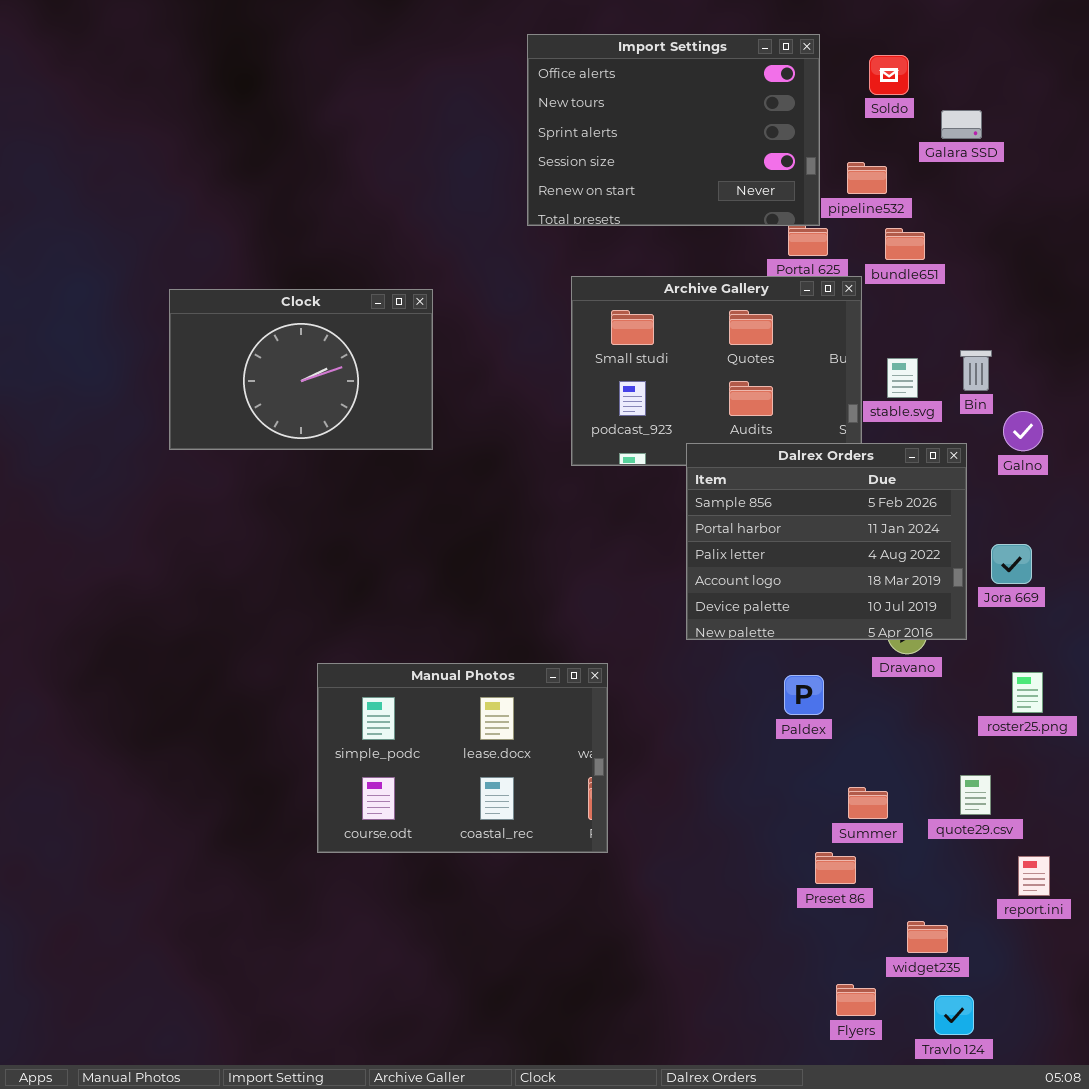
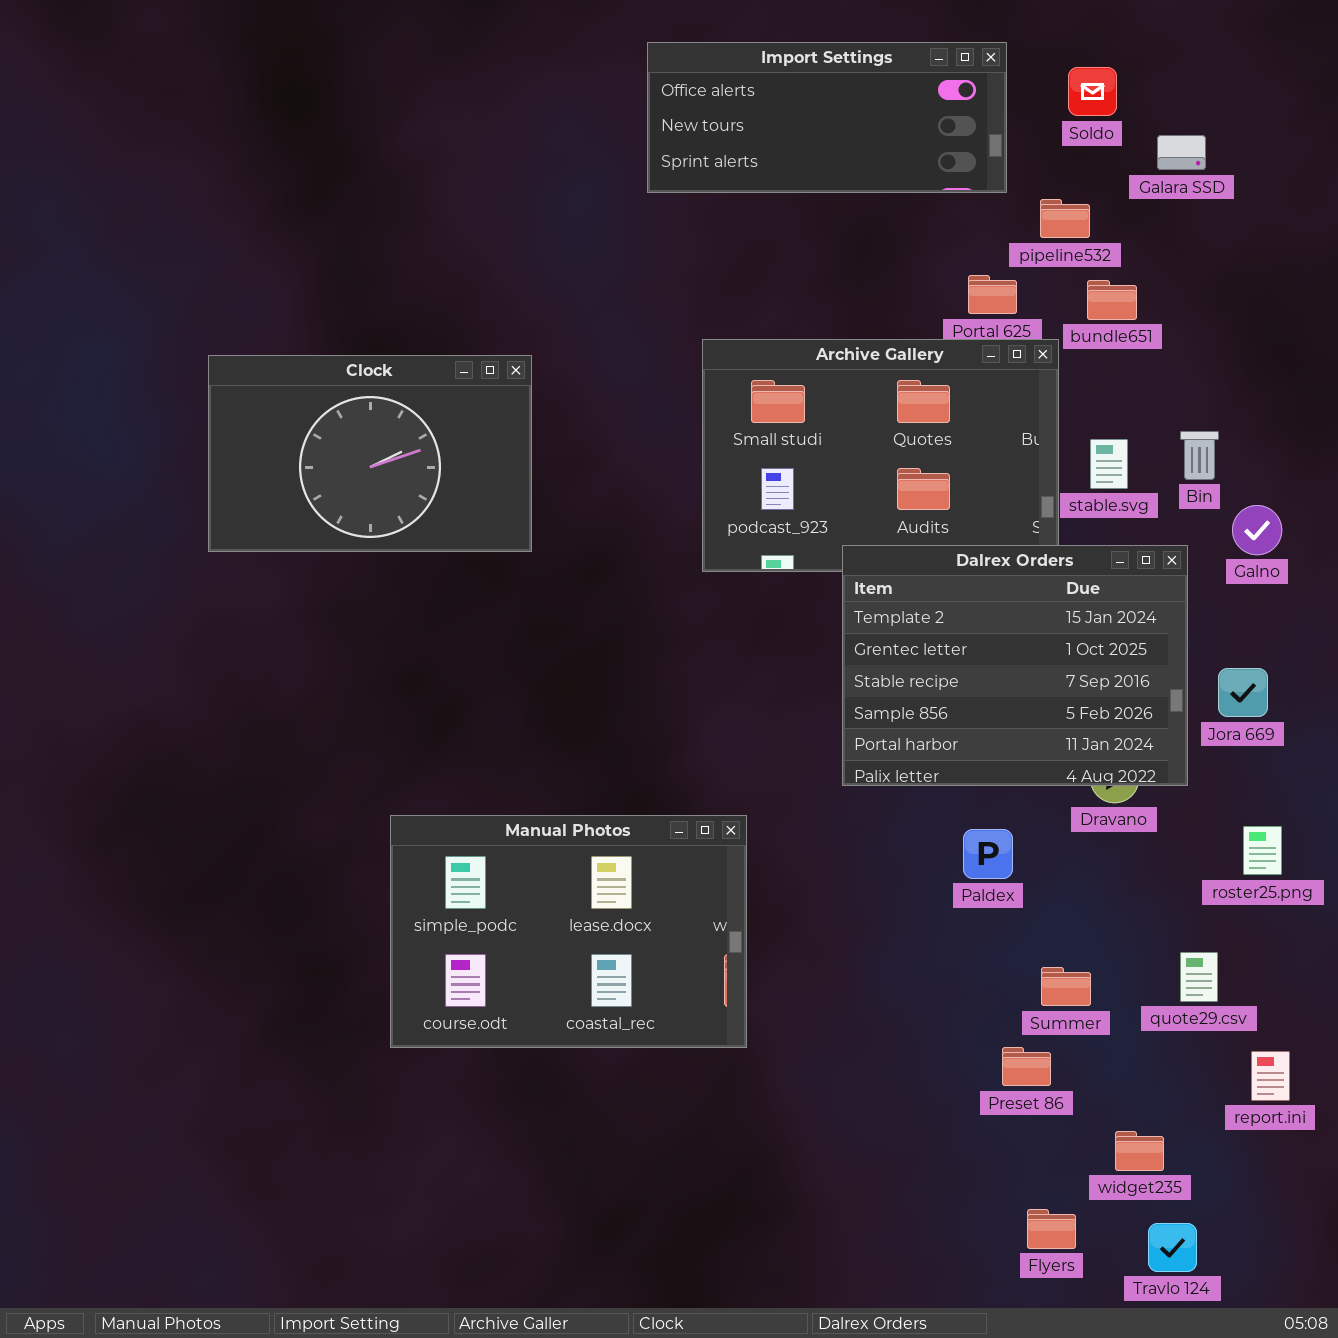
Import Settings: [527,34,820,226] -> [647,42,1007,193], resized
Dalrex Orders: [686,443,967,640] -> [842,545,1188,786], scrolled up 3 rows

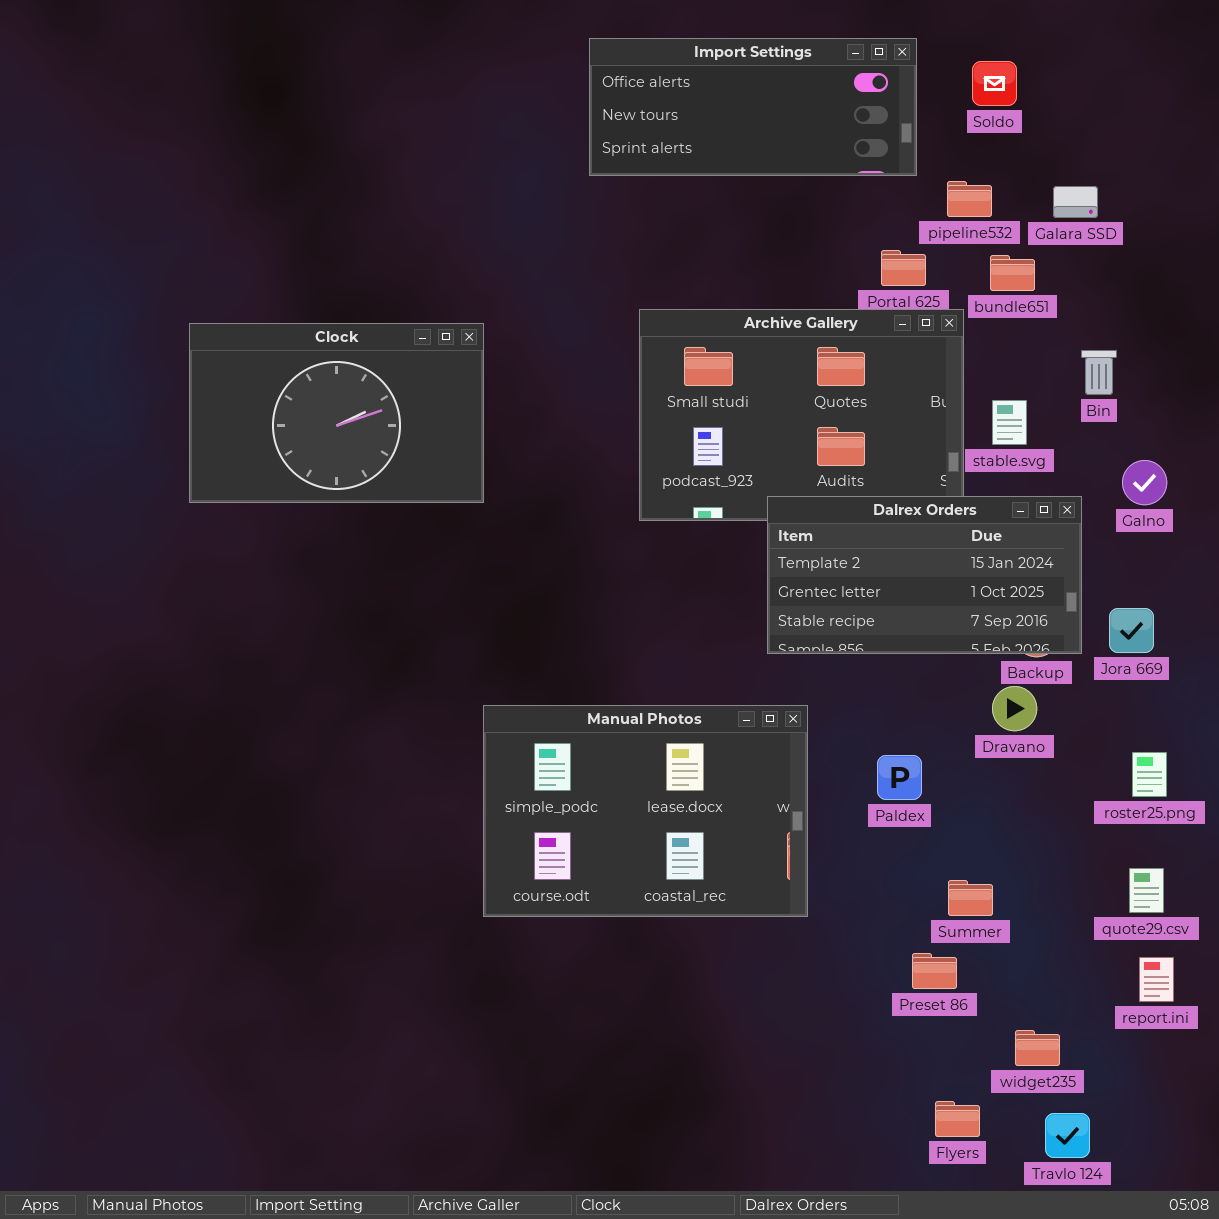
Galara SSD: [1157,135,1206,170] -> [1053,186,1098,218], moved
Bin: [1180,431,1219,480] -> [1081,350,1117,395], moved
Dalrex Orders: [842,545,1188,786] -> [767,496,1082,654], resized
Manual Photos: [390,815,747,1048] -> [483,705,808,917], moved
quote29.csv: [1180,952,1218,1002] -> [1129,868,1164,913], moved

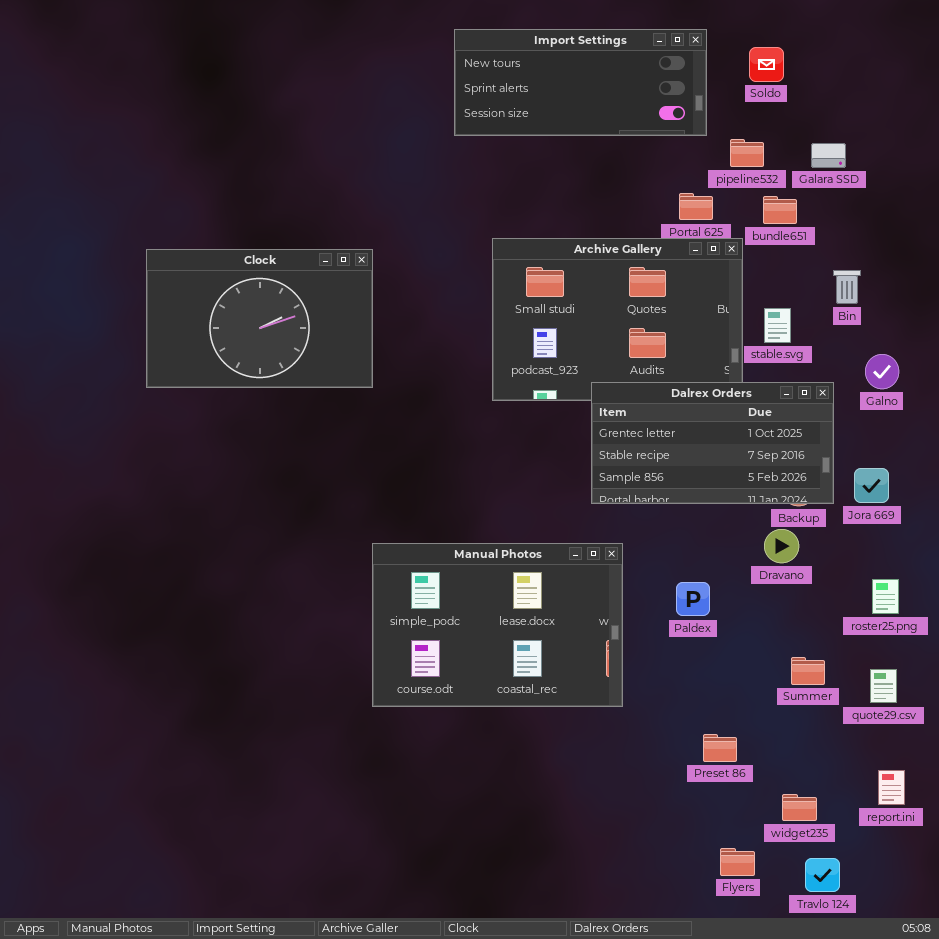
Import Settings: [589,38,917,176] -> [454,29,707,136], scrolled down 1 row
Dalrex Orders: [767,496,1082,654] -> [591,382,834,504], scrolled down 1 row
Summer: [948,880,993,916] -> [791,657,825,685], moved
report.ini: [1139,957,1174,1002] -> [878,770,905,805], moved

